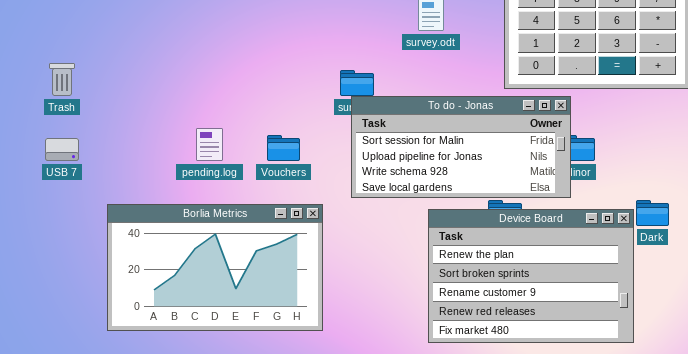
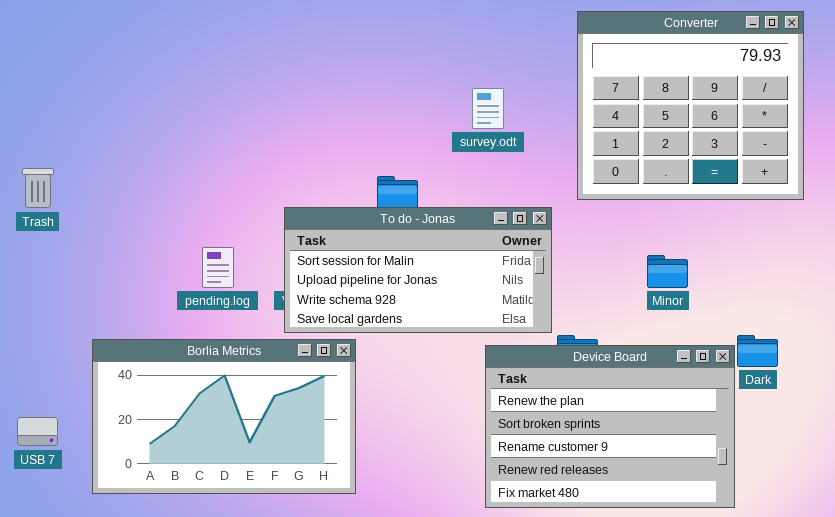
To do - Jonas: [351,96,571,198] -> [284,207,552,333], moved
USB 7: [45,138,79,161] -> [17,417,58,446], moved

